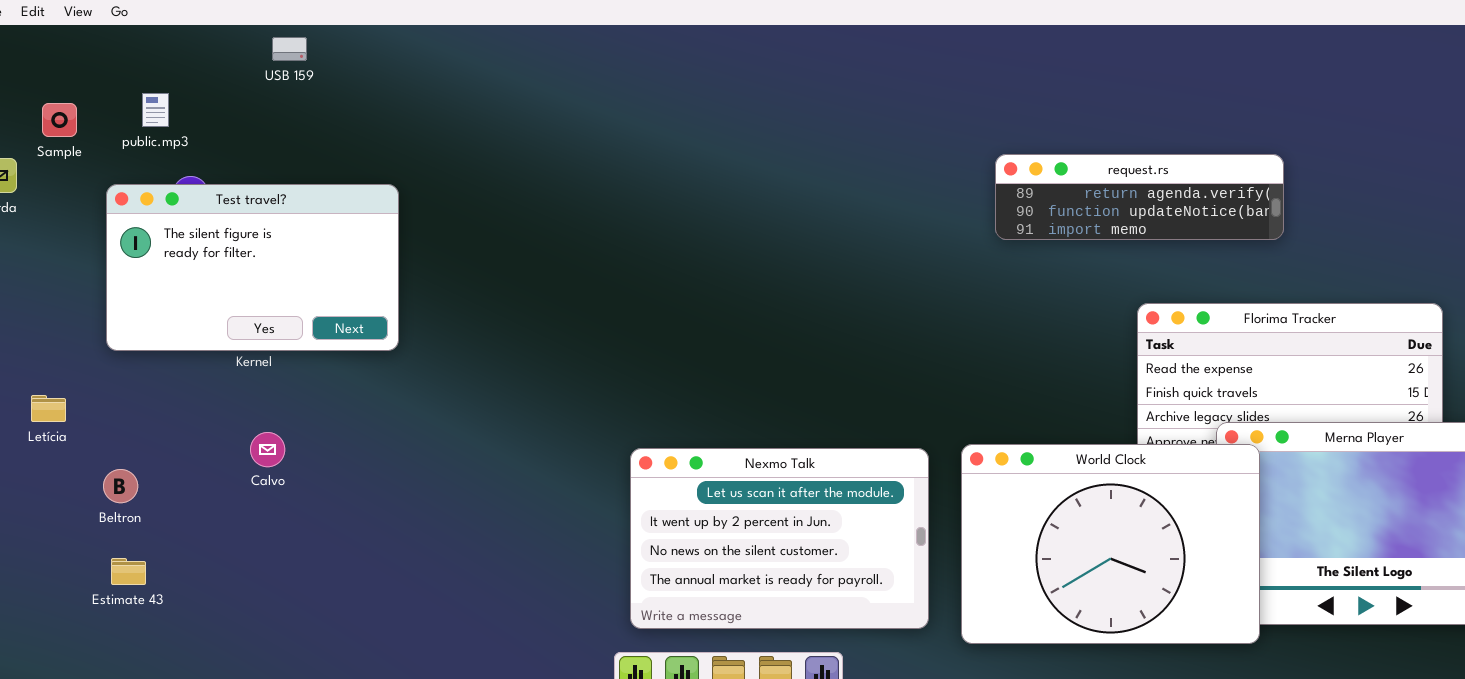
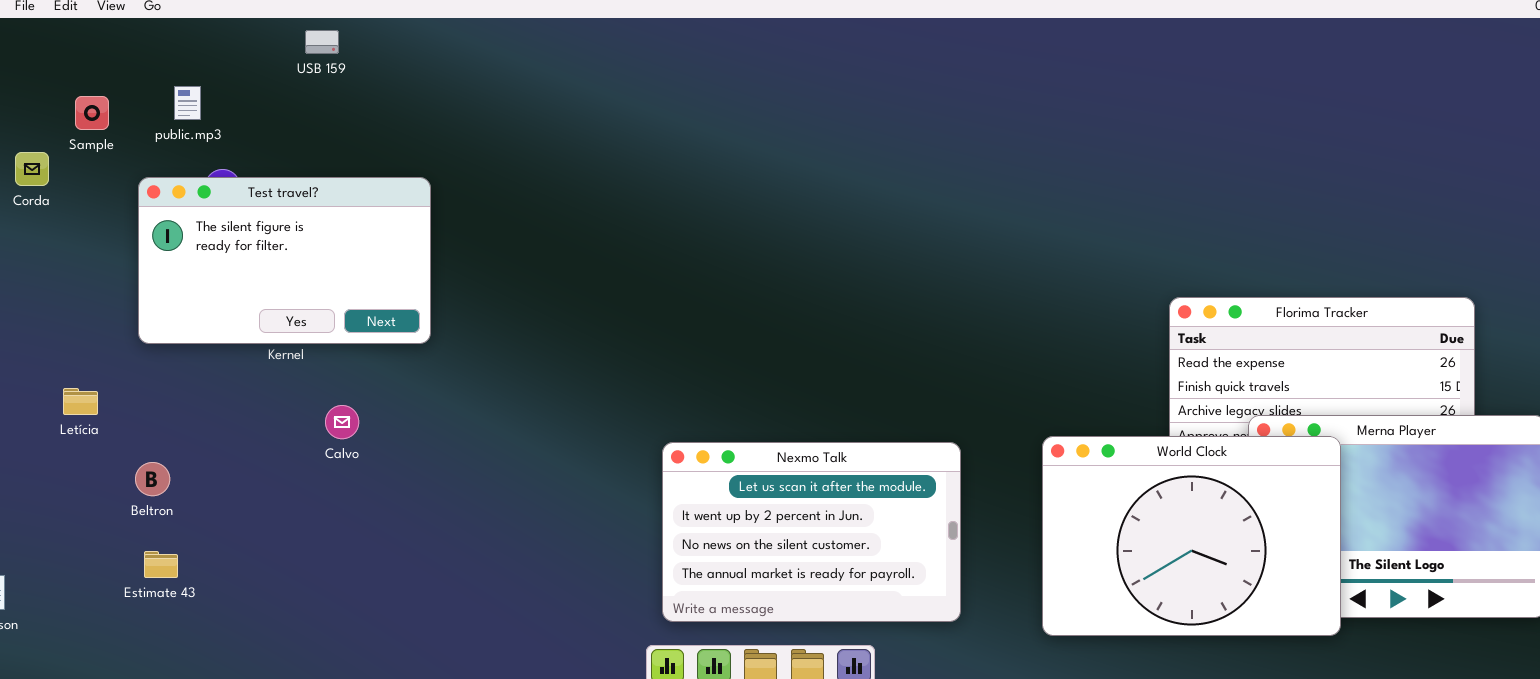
request.rs: [995,154,1284,240] -> none, closed
Calvo: [250,432,285,467] -> [325,405,359,439], moved
World Clock: [961,444,1260,644] -> [1042,436,1341,636], moved

